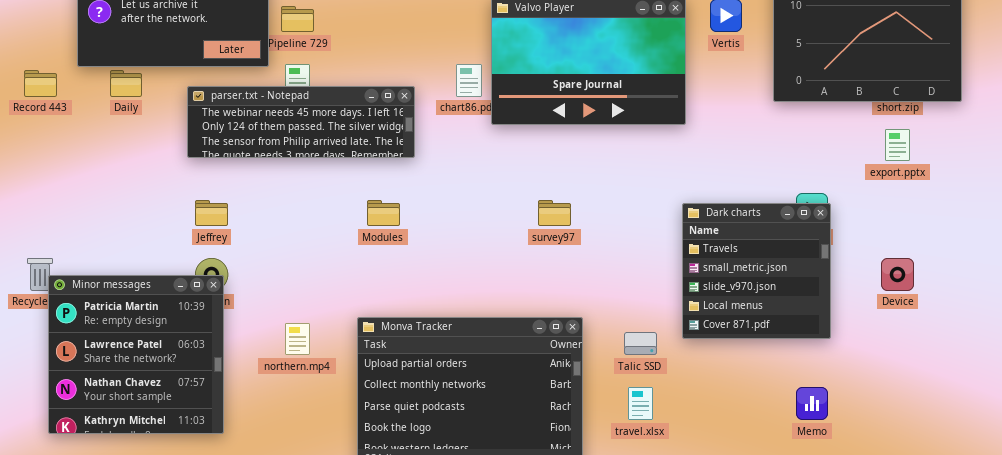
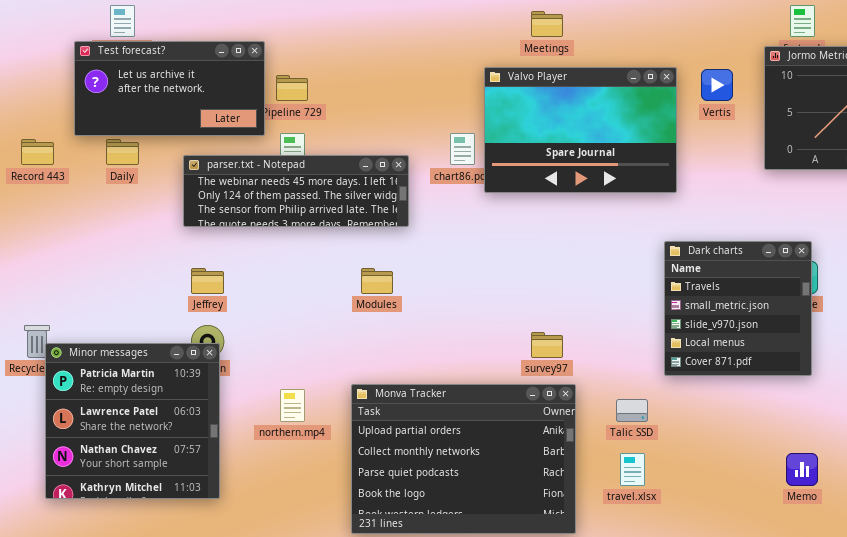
survey97: [538,200,571,226] -> [531,332,563,358], moved
Dark charts: [682,203,831,339] -> [664,241,812,376], moved

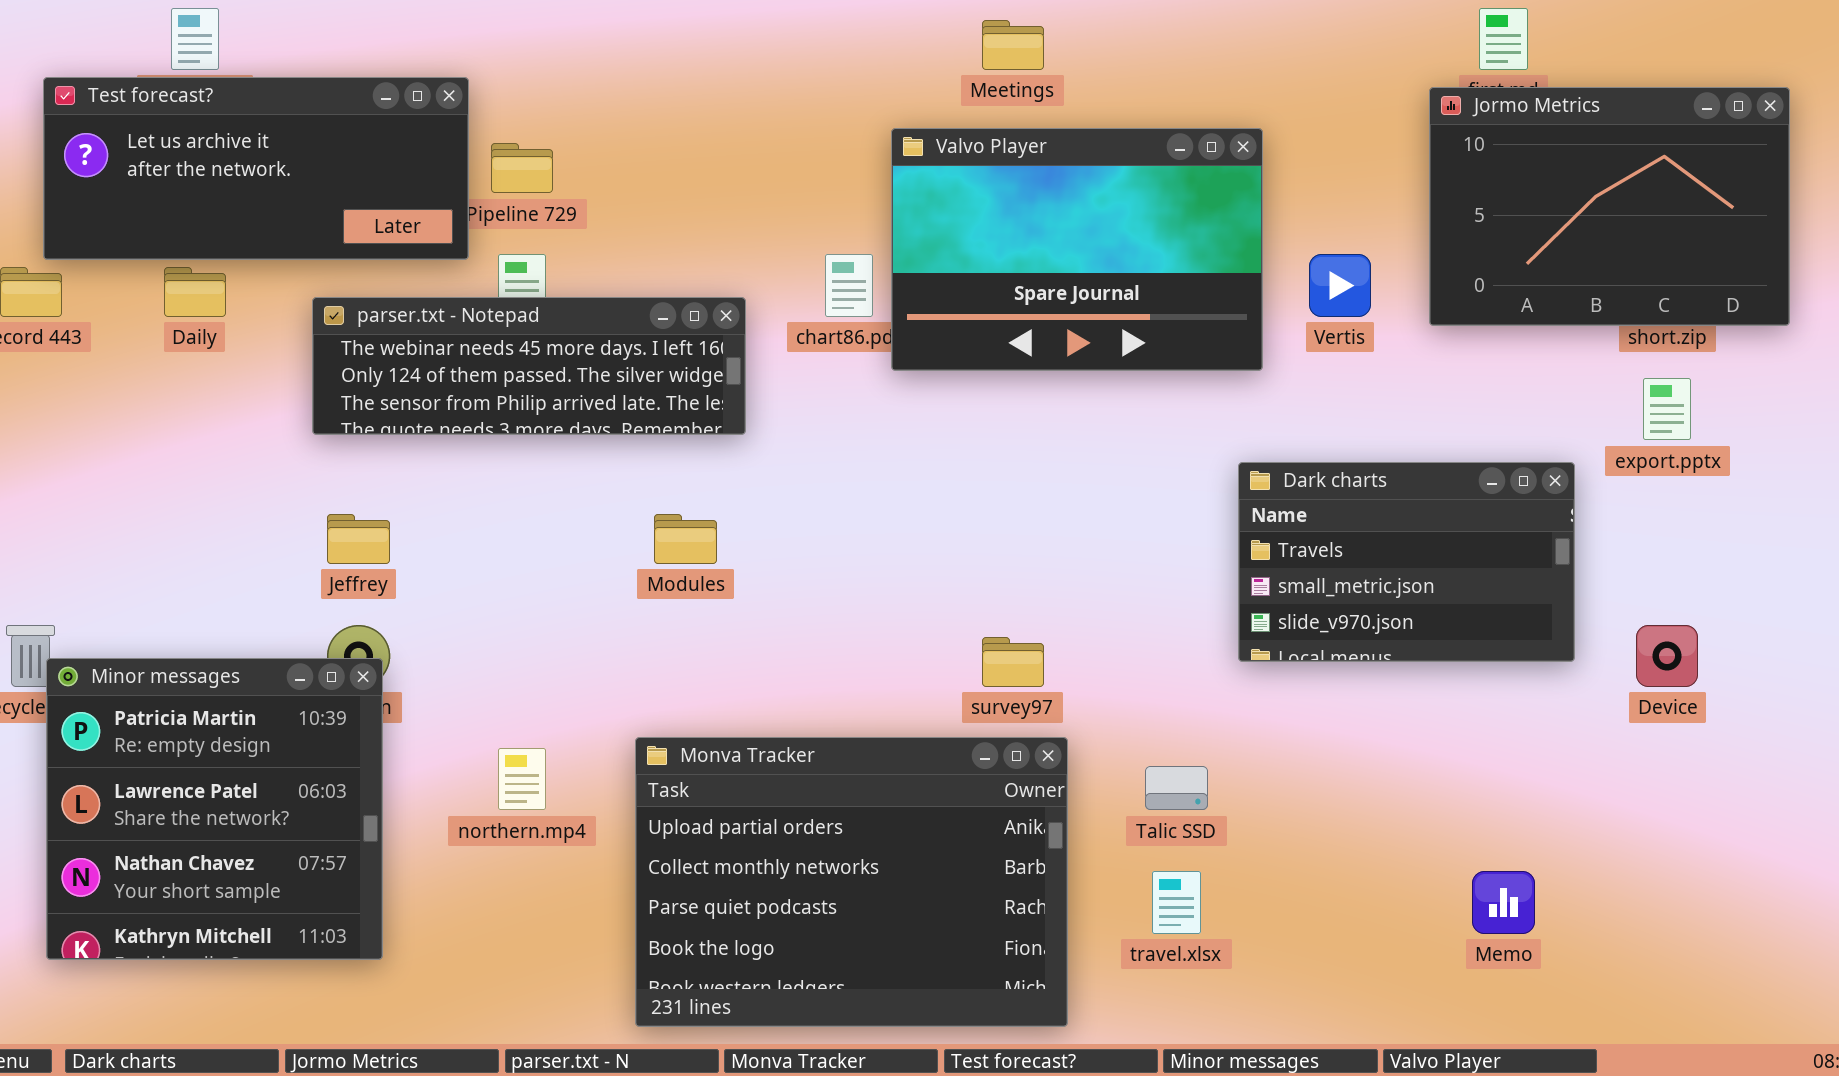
Test forecast?: [74,41,265,136] -> [43,77,469,260], resized
Vertis: [701,69,733,101] -> [1309,254,1371,317], moved
Dark charts: [664,241,812,376] -> [1238,462,1575,662], resized

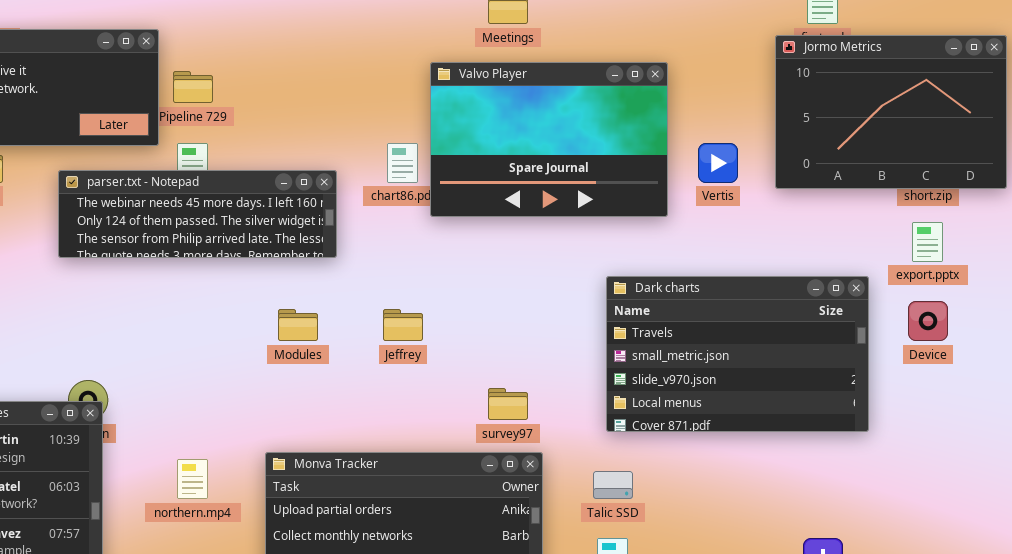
Dark charts: [1238,462,1575,662] -> [606,276,869,432], resized
Jeffrey: [327,514,390,564] -> [383,309,423,341], moved
Device: [1636,625,1698,687] -> [908,301,948,341], moved

